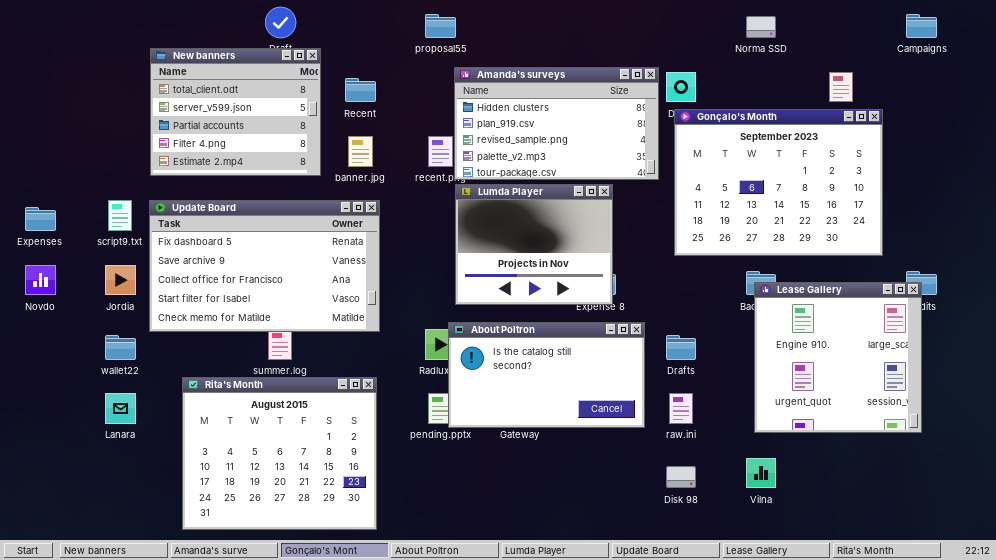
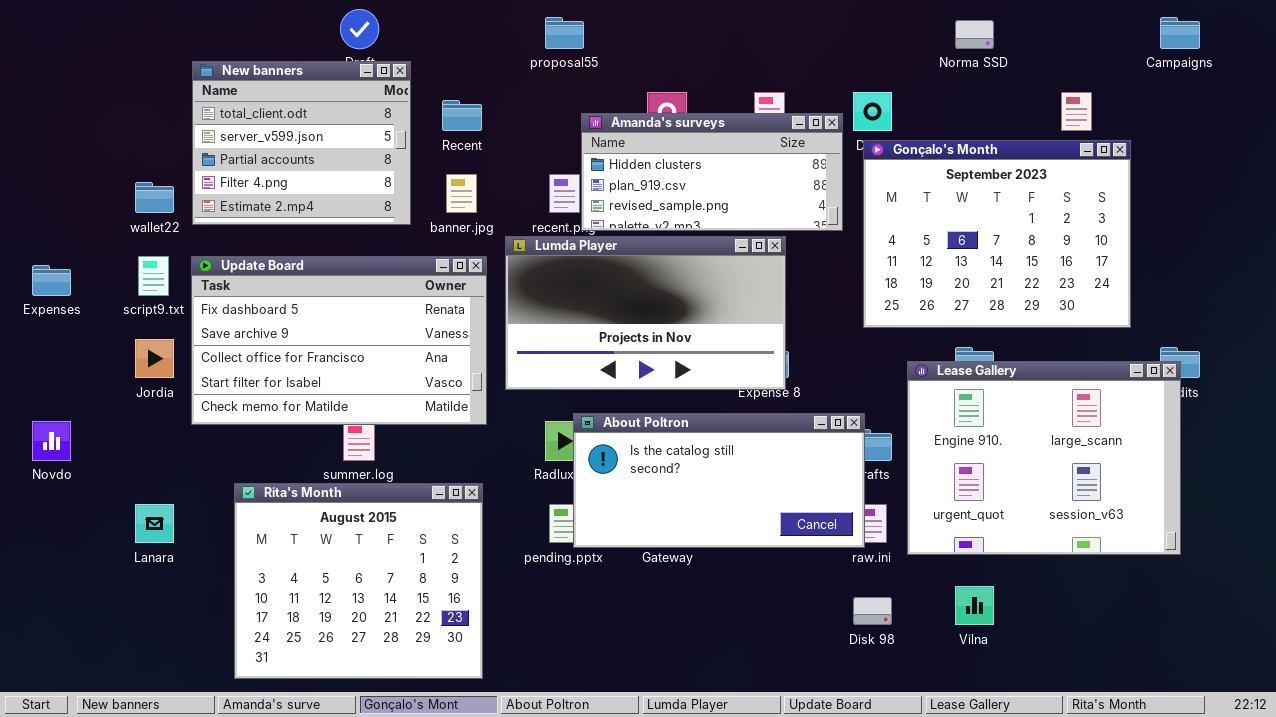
Amanda's surveys: [454,67,659,180] -> [581,113,843,231], resized
Lumda Player: [455,184,613,305] -> [505,236,786,390], resized
Novdo: [25,265,56,295] -> [32,421,71,461], moved
Lease Gallery: [754,282,922,433] -> [907,361,1181,555], resized
About Poltron: [448,322,645,428] -> [573,413,865,548], resized
wallet22: [105,335,136,360] -> [135,182,174,213], moved

